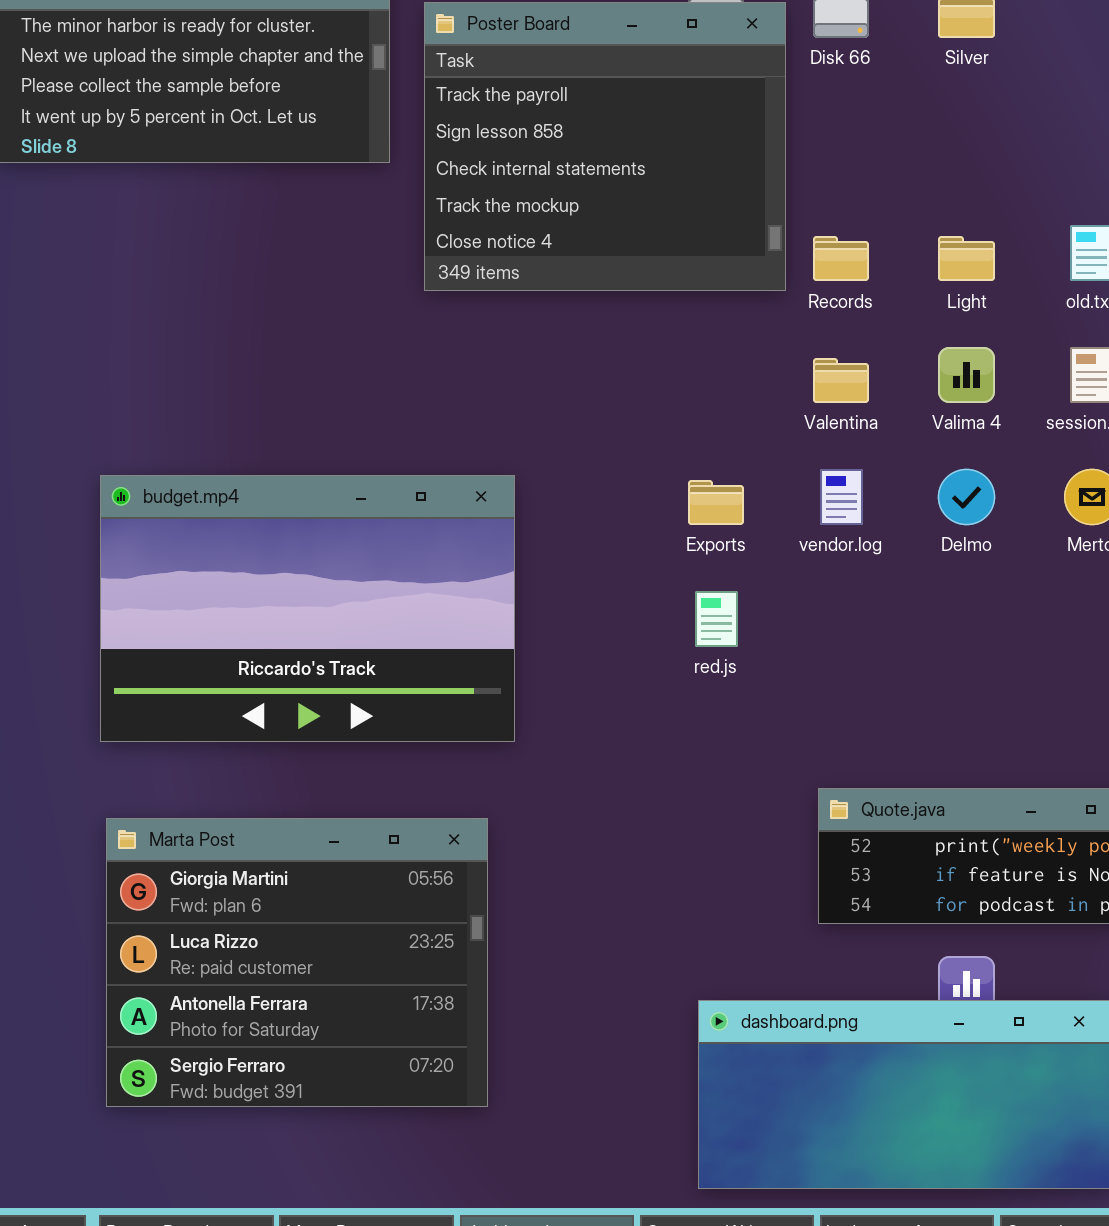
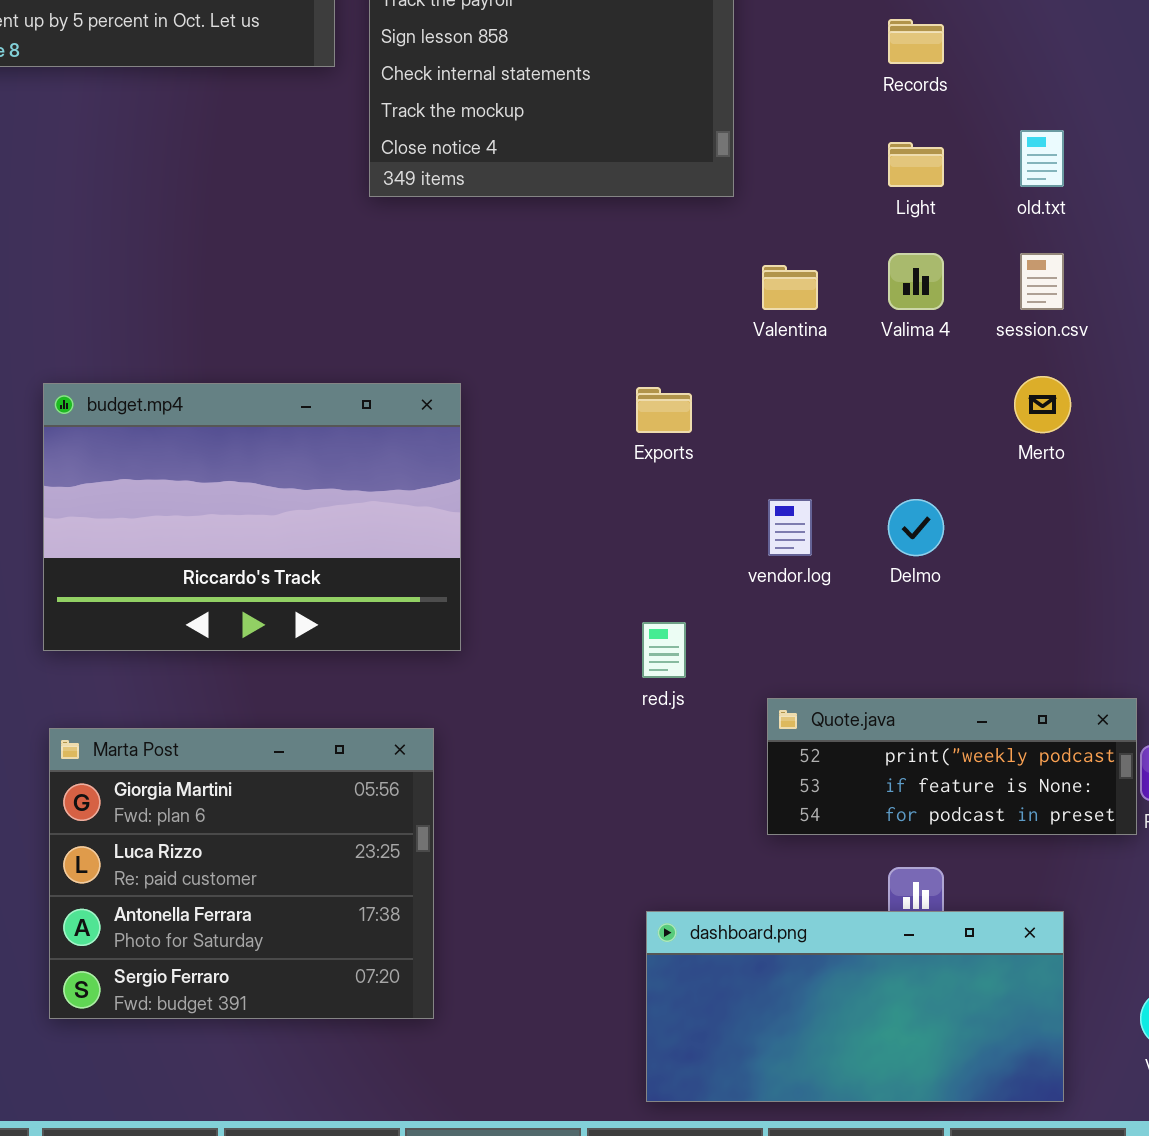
Records: [813,236,869,281] -> [888,19,944,64], moved
vendor.log: [820,469,863,525] -> [768,499,812,556], moved
Delmo: [938,469,995,525] -> [888,499,944,556], moved
red.js: [695,591,738,647] -> [642,622,686,678], moved

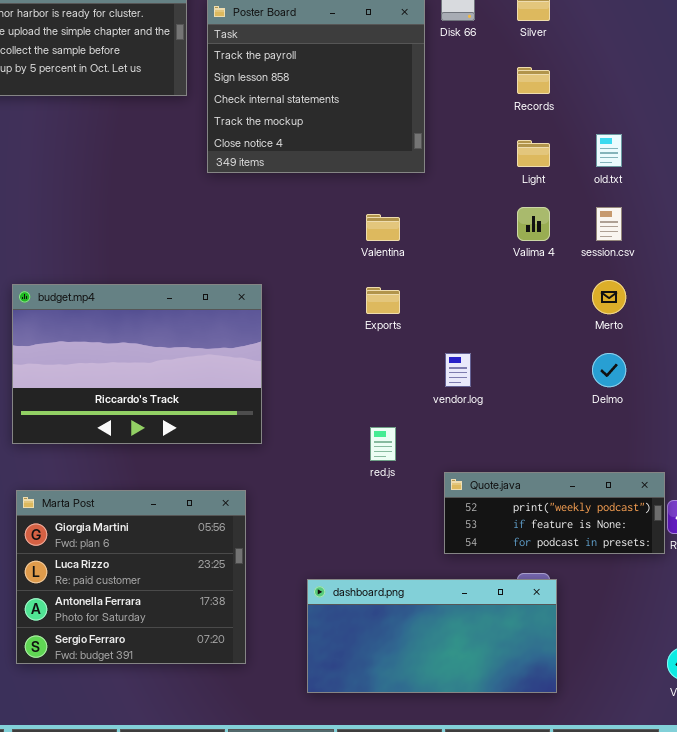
Valentina: [762,265,818,310] -> [366,214,400,241], moved
Delmo: [888,499,944,556] -> [592,353,626,387], moved
dashboard.png: [646,911,1064,1102] -> [307,579,557,693], moved

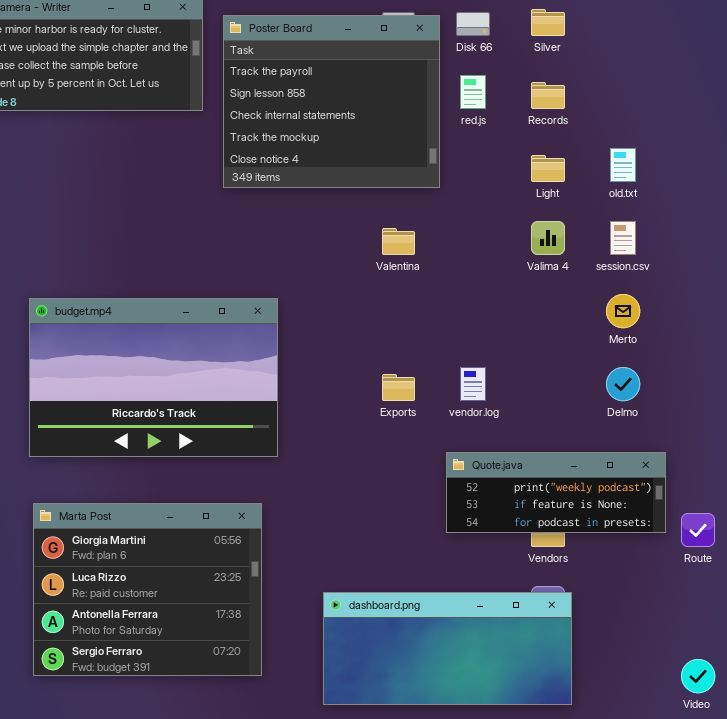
Exports: [366,287,400,314] -> [382,374,415,401], moved
red.js: [370,427,396,461] -> [460,75,486,109], moved
Quote.java: [444,472,665,554] -> [446,452,666,533], moved

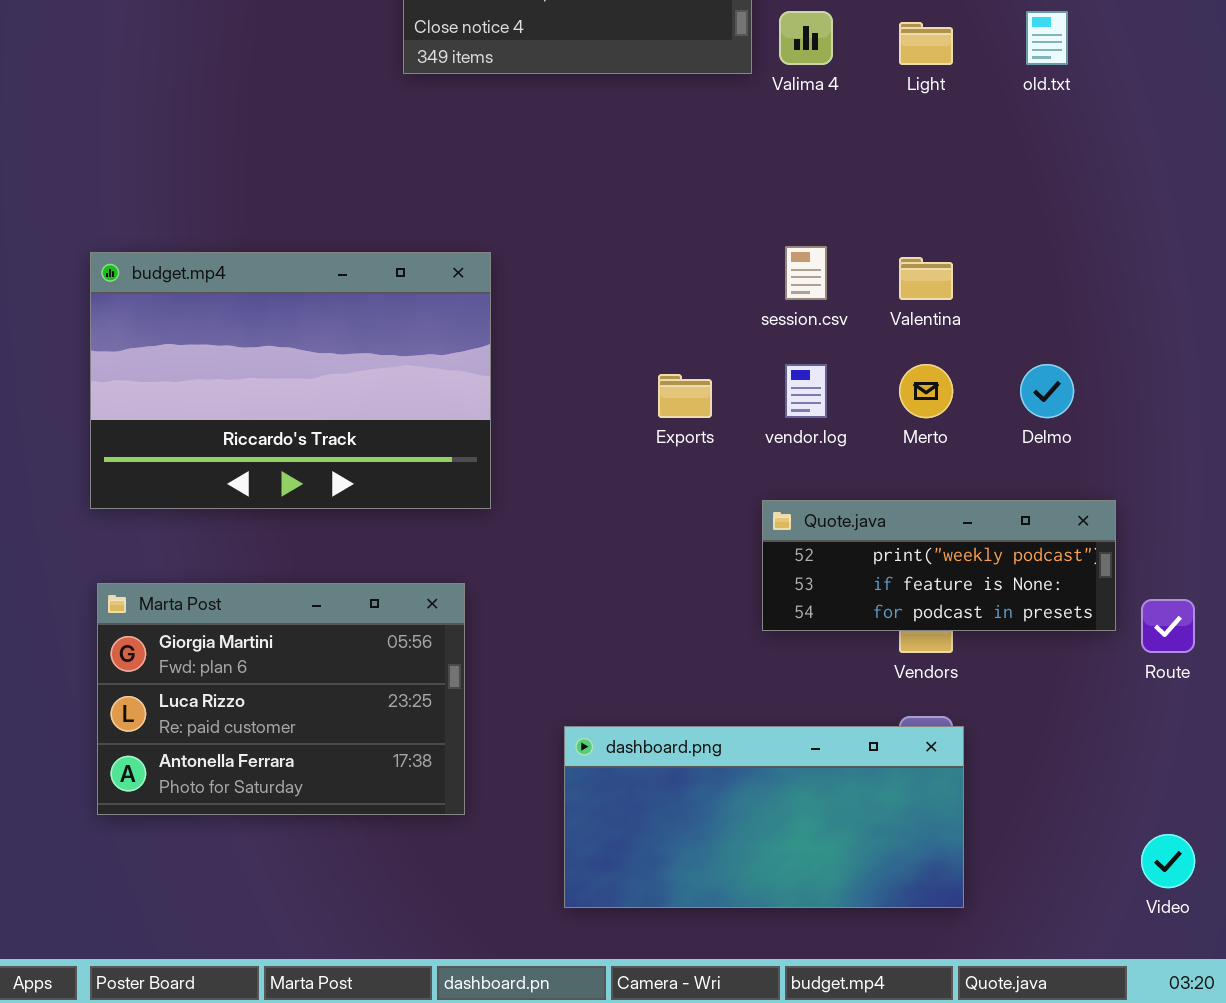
Valima 4: [531,221,565,255] -> [779,11,833,65], moved
session.csv: [610,221,636,255] -> [785,246,827,300], moved
Valentina: [382,228,415,255] -> [899,257,953,300], moved
Merto: [606,294,640,328] -> [899,364,953,418], moved
Marta Post: [33,503,262,676] -> [97,583,465,815], resized

